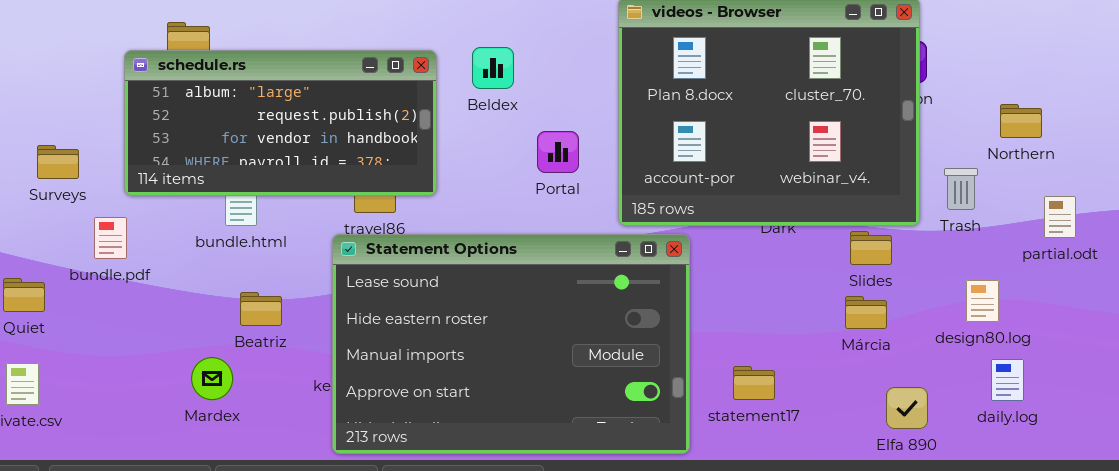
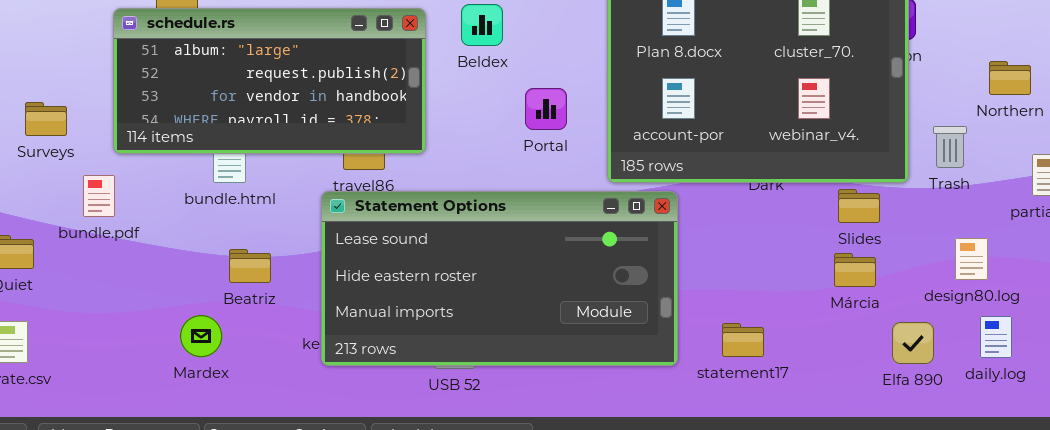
Statement Options: [332,234,690,454] -> [321,191,678,366], resized
Elfa 890: [886,387,928,429] -> [892,322,934,364], moved

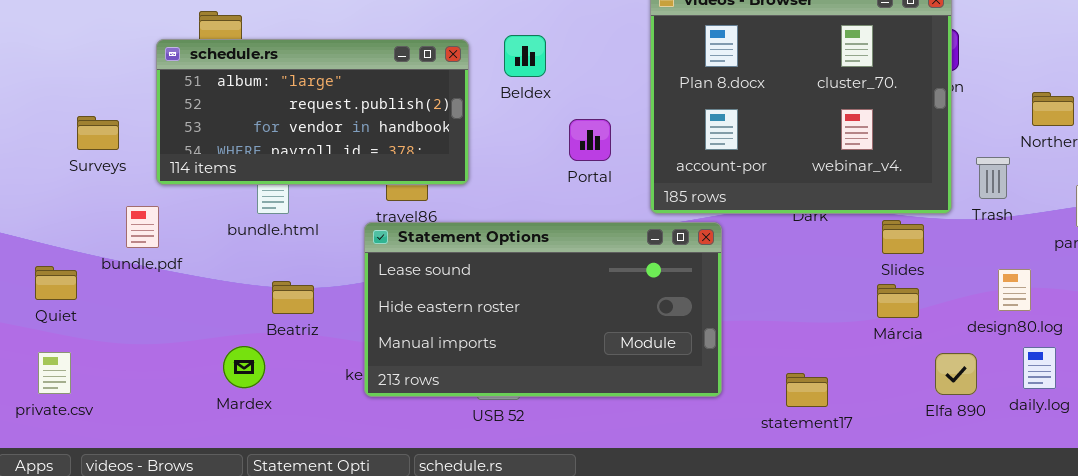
Surveys: [25,102,67,136] -> [77,116,119,150], moved
statement17: [722,323,764,357] -> [786,373,828,407], moved

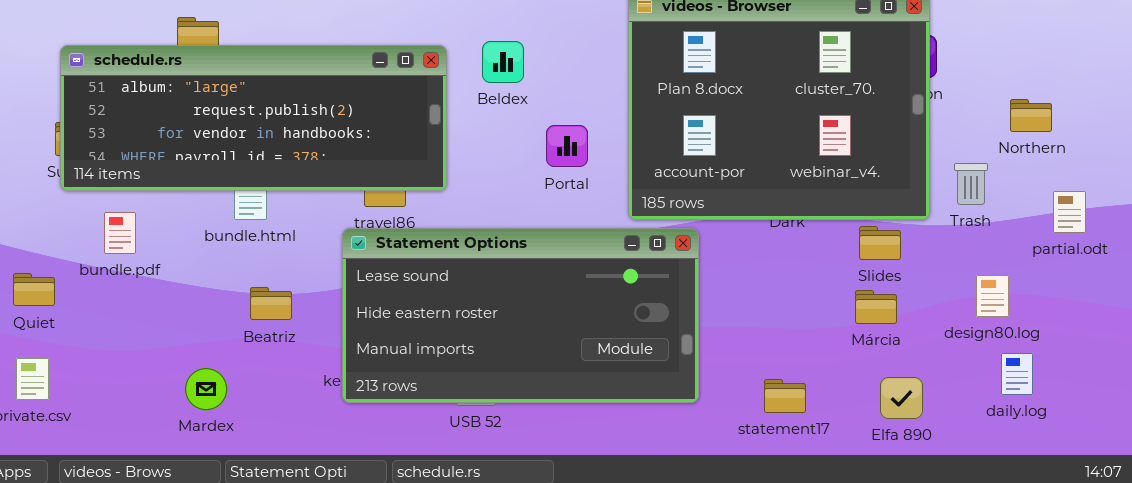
schedule.rs: [156,39,469,185] -> [60,45,447,191], resized
Mardex: [223,346,265,388] -> [185,368,227,410], moved
Elfa 890: [935,353,977,395] -> [880,377,923,419], moved

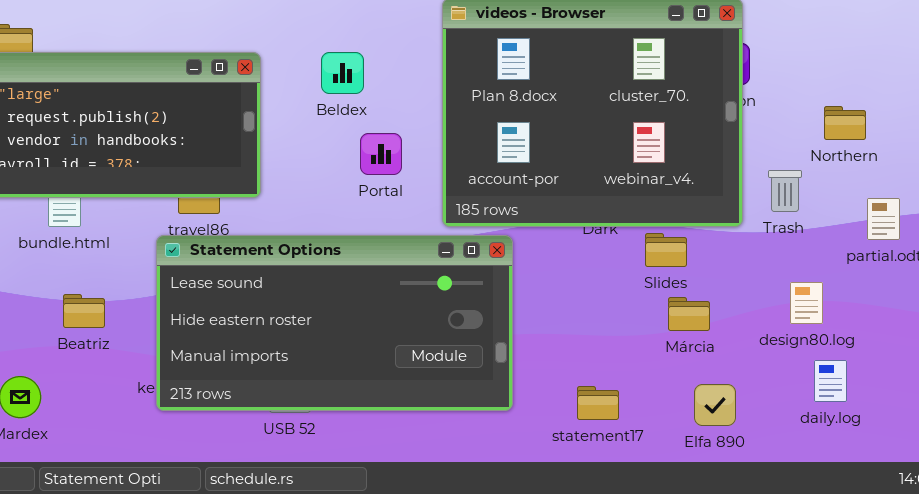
Beldex: [482,41,524,83] -> [321,52,364,94], moved
Slides: [859,226,901,260] -> [645,233,687,267], moved

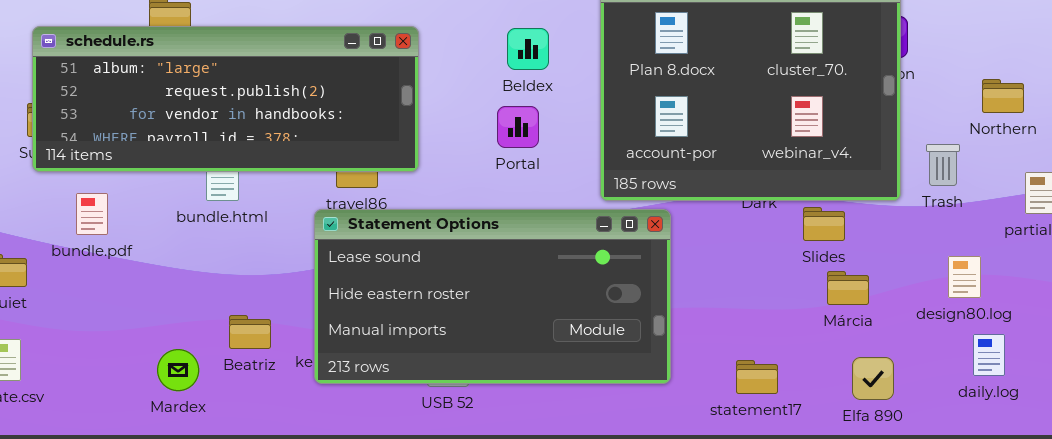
Beldex: [321,52,364,94] -> [507,28,549,70], moved
Portal: [360,133,402,175] -> [497,106,539,148], moved
Beatriz: [63,294,105,328] -> [229,315,271,349], moved

